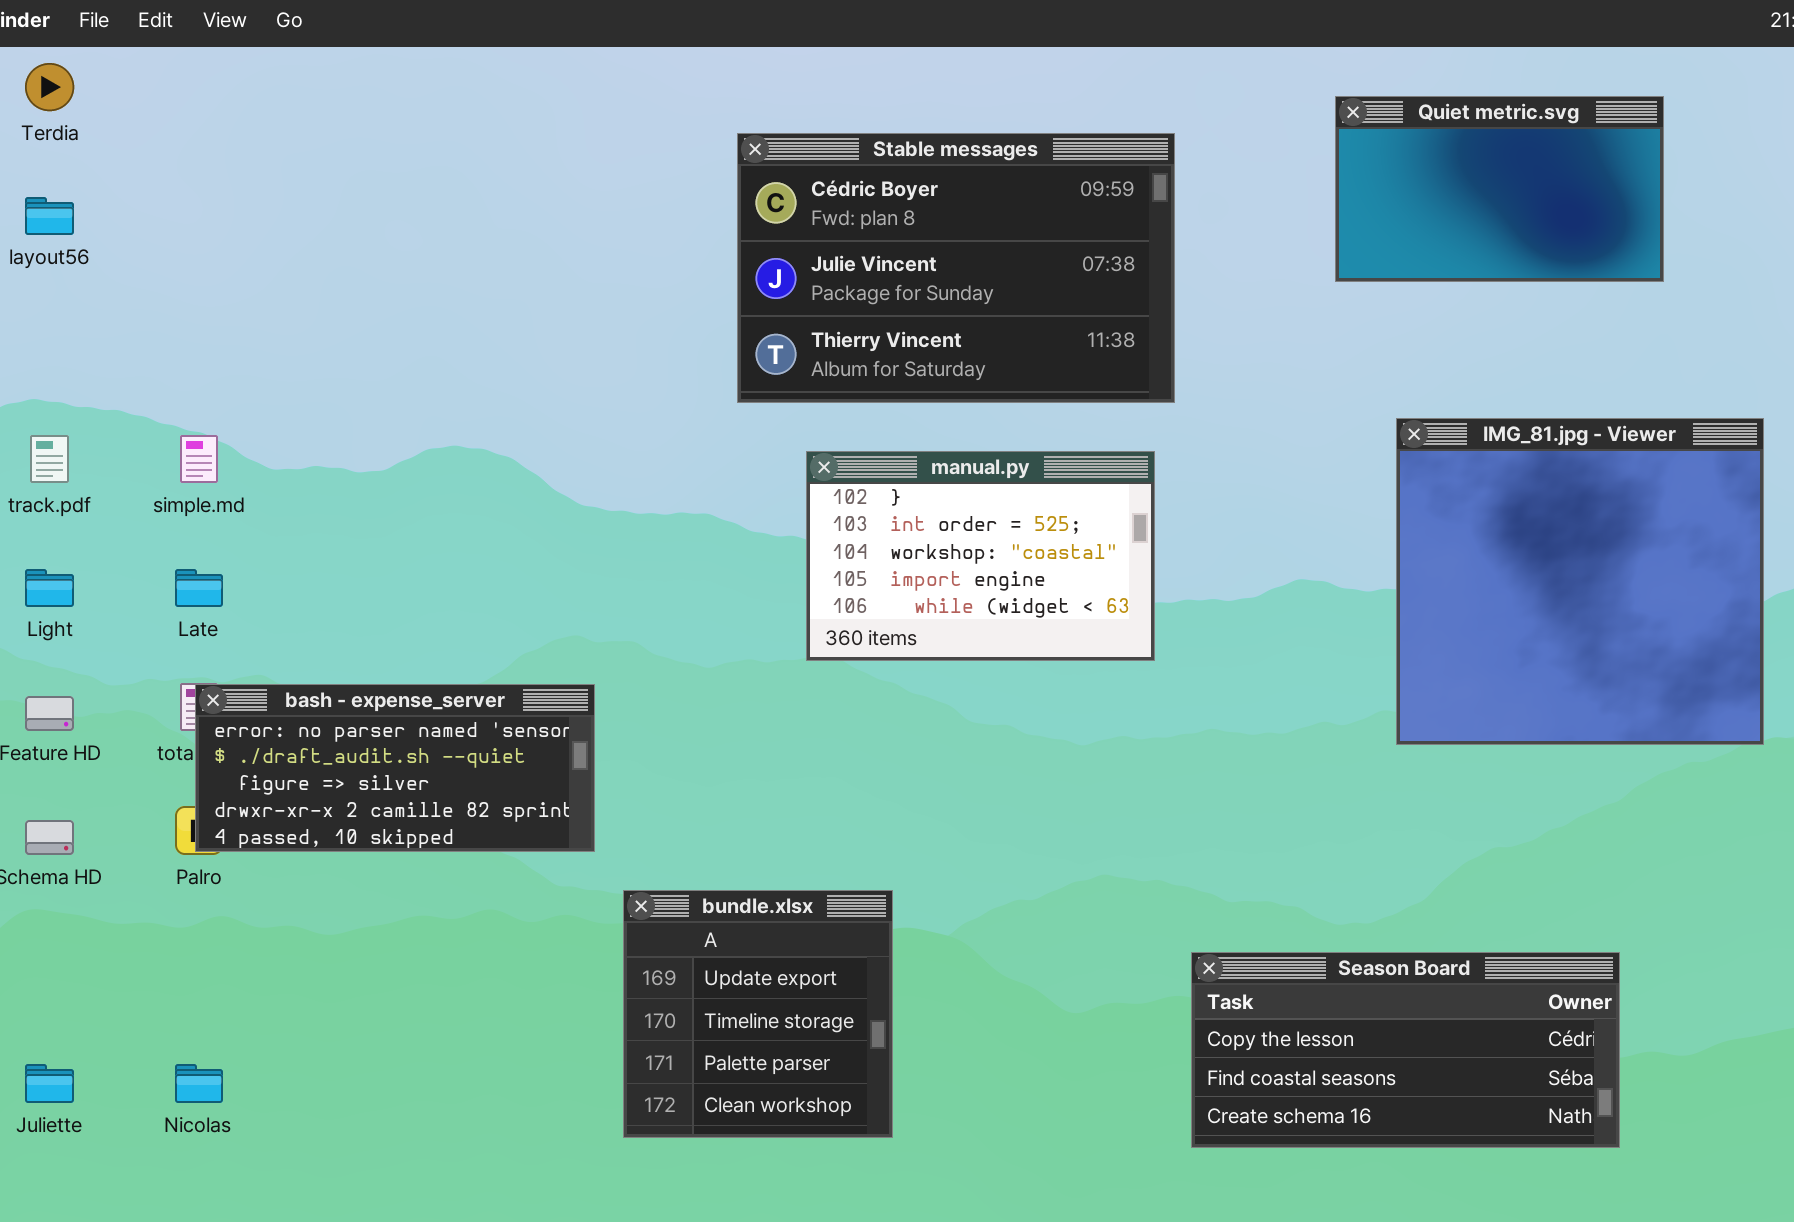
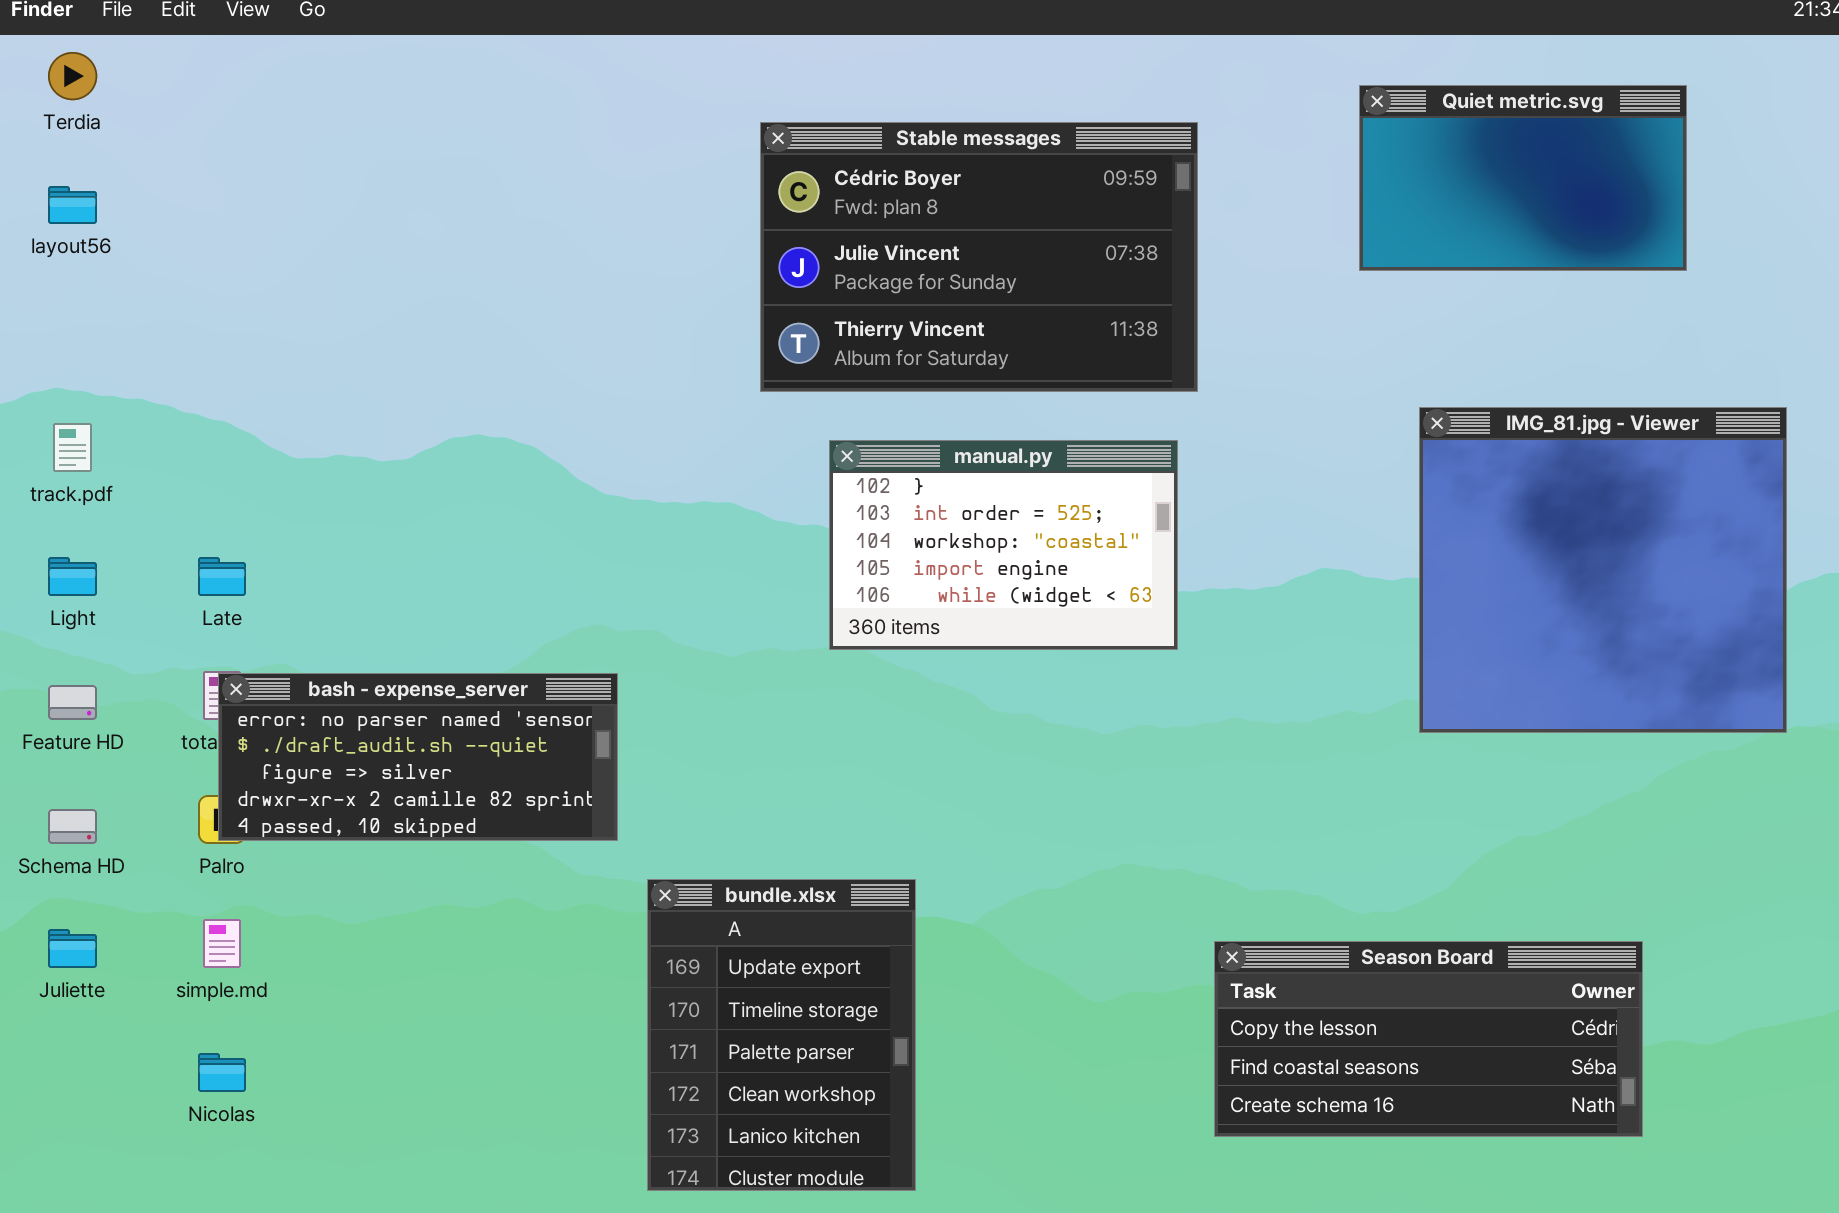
simple.md: [180,435,218,483] -> [203,919,241,968], moved
bundle.xlsx: [623,890,893,1138] -> [647,879,916,1191], resized
Juliette: [25,1064,74,1103] -> [48,929,97,968], moved

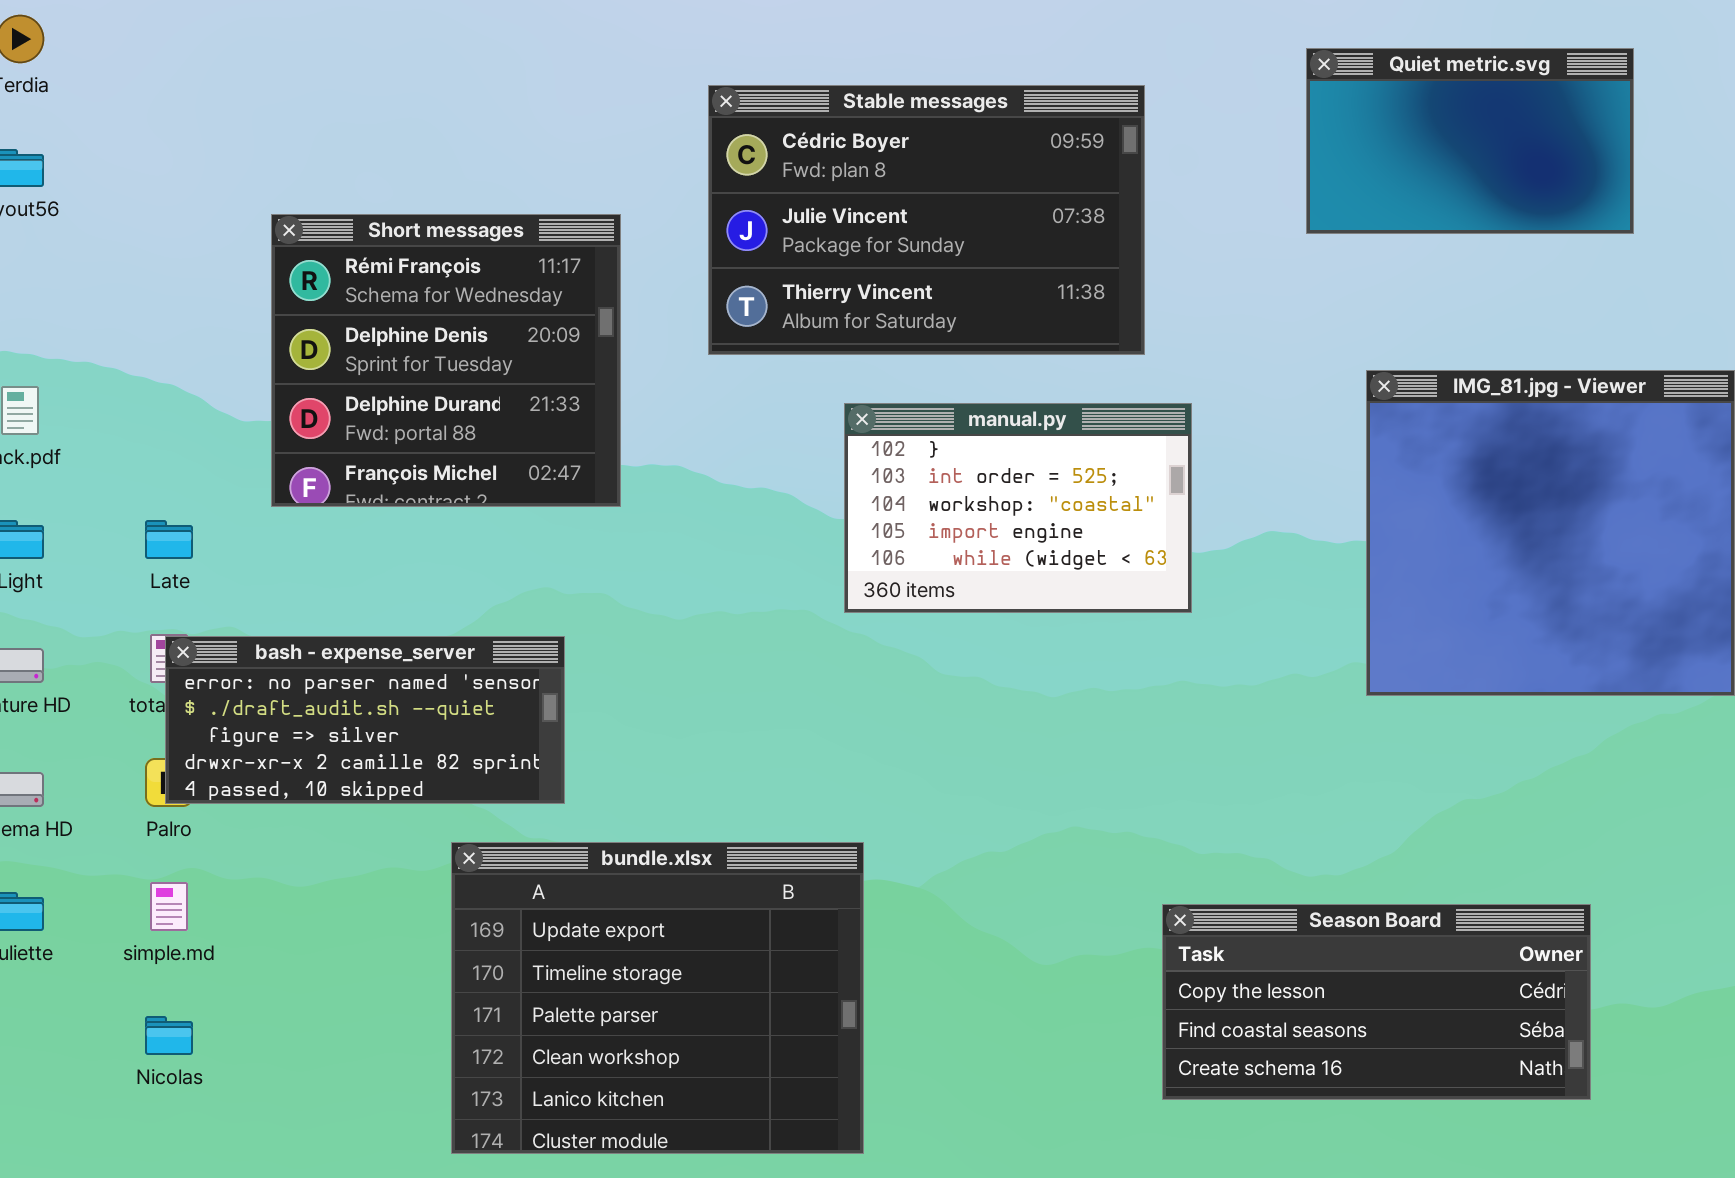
Short messages: none -> [271,214,621,507], opened
manual.py: [829,440,1178,650] -> [844,403,1192,613], moved
bundle.xlsx: [647,879,916,1191] -> [451,842,864,1154], resized

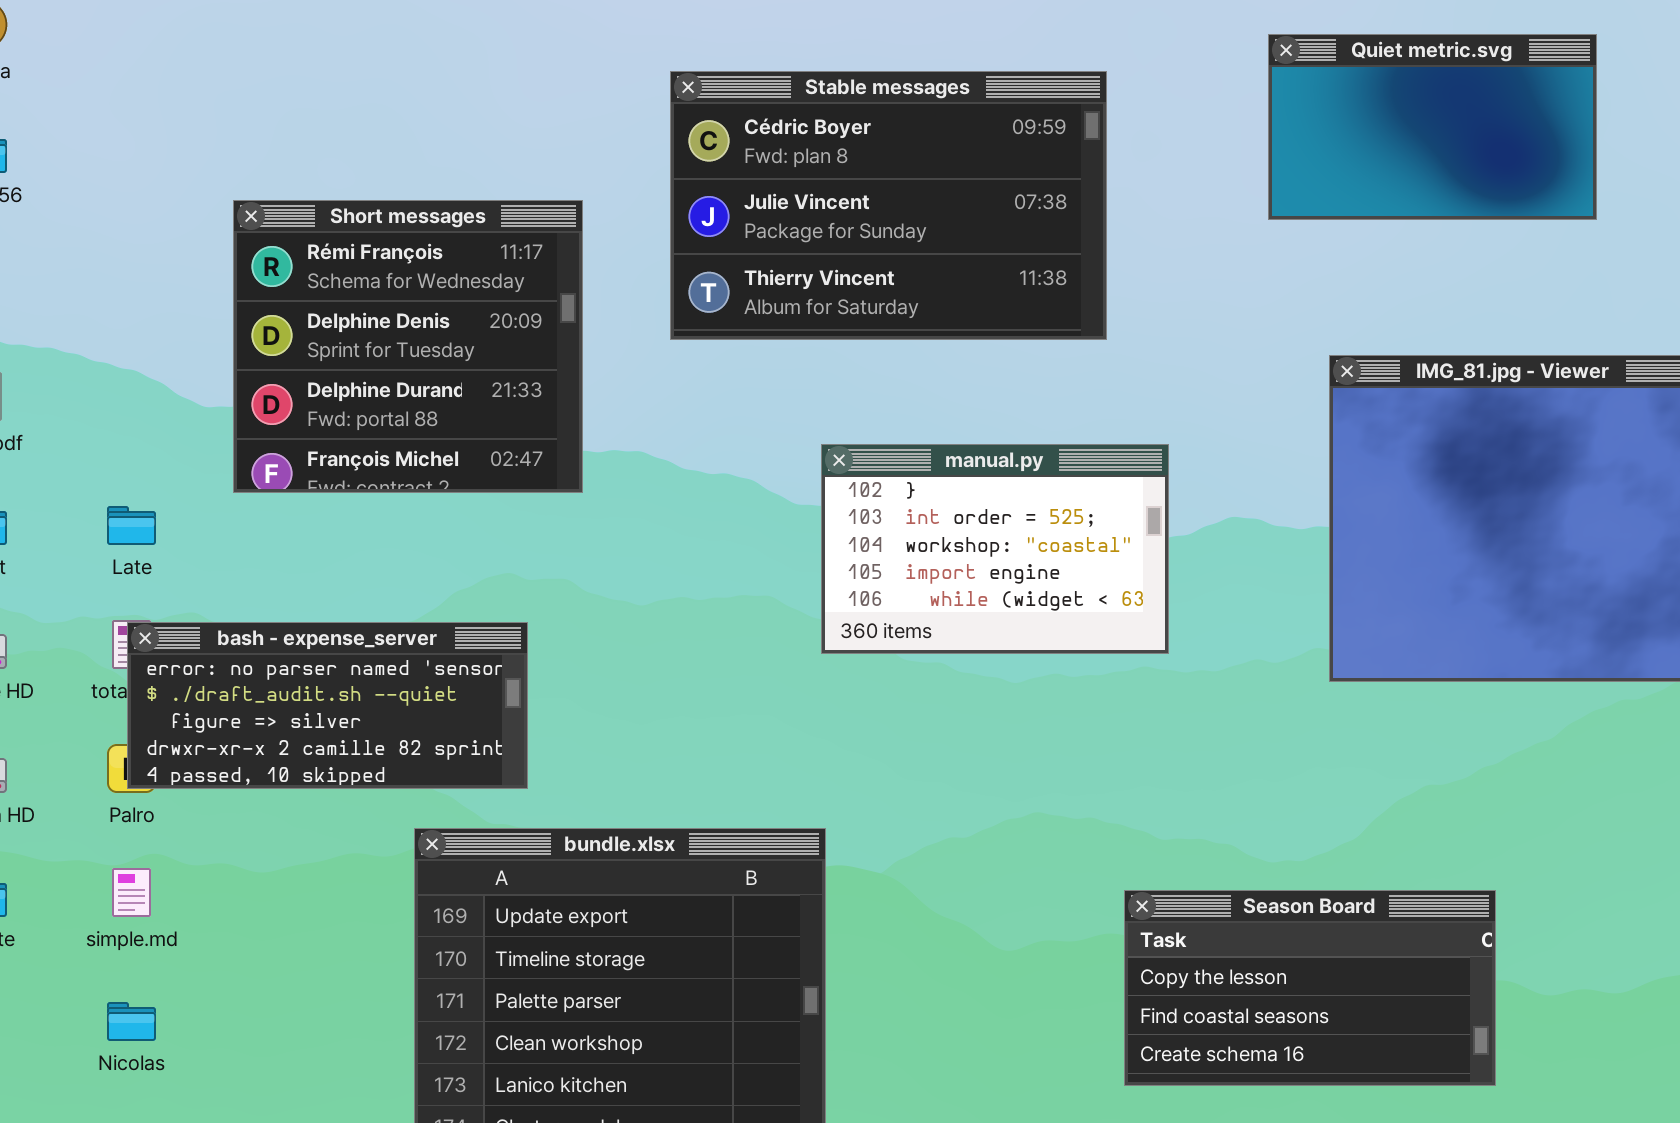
manual.py: [844,403,1192,613] -> [821,444,1169,654], moved
Season Board: [1162,904,1591,1100] -> [1124,890,1496,1086], resized

